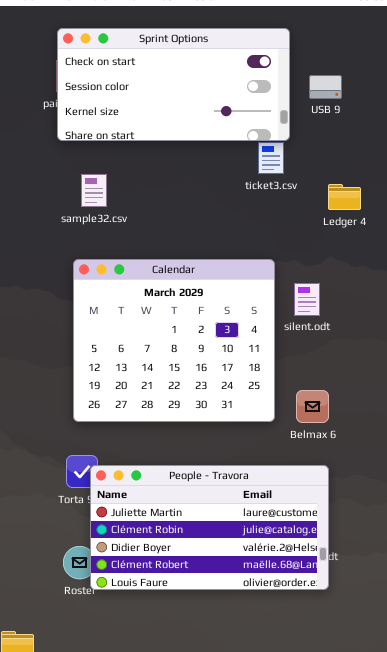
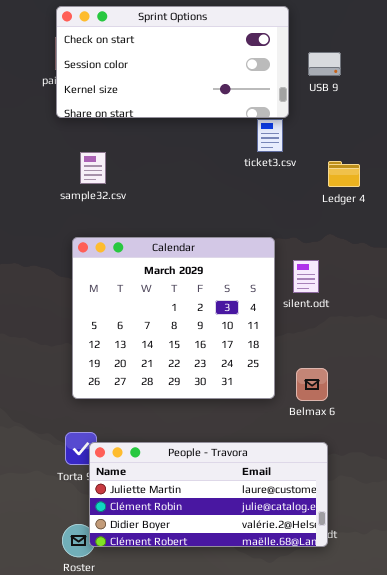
People - Travora: [90,465,329,590] -> [89,442,328,547], resized

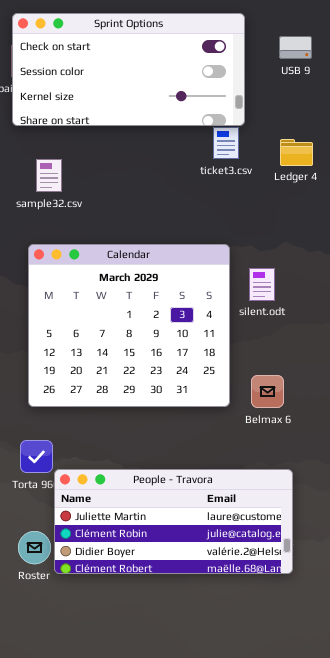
USB 9: [308,52,341,76] -> [279,36,312,59], moved
Ledger 4: [328,161,360,187] -> [280,139,313,166], moved
People - Travora: [89,442,328,547] -> [54,469,293,574], moved

